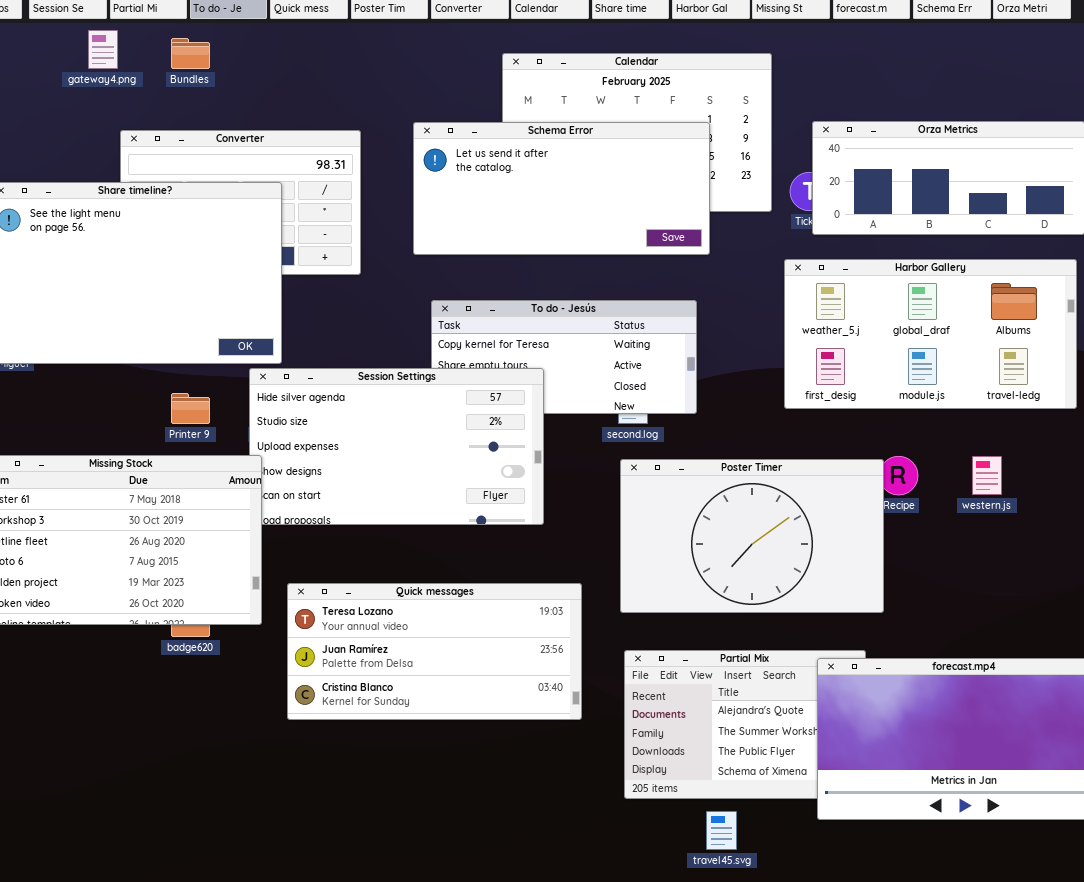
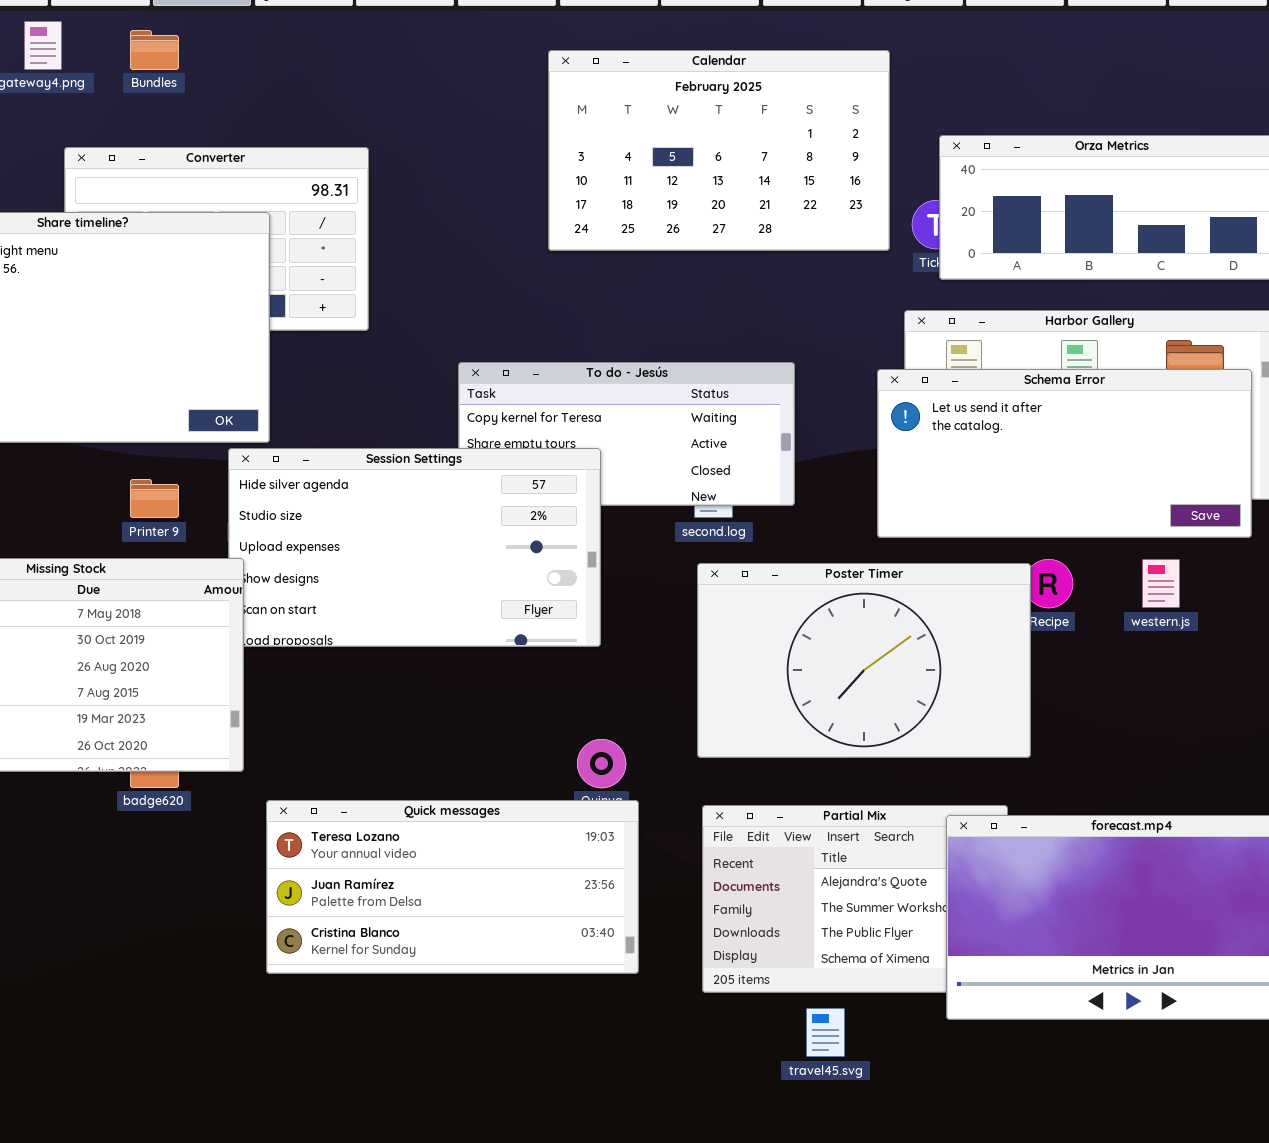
Schema Error: [413,122,710,255] -> [877,369,1252,538], moved
Quick messages: [287,583,582,720] -> [266,800,639,974], moved

